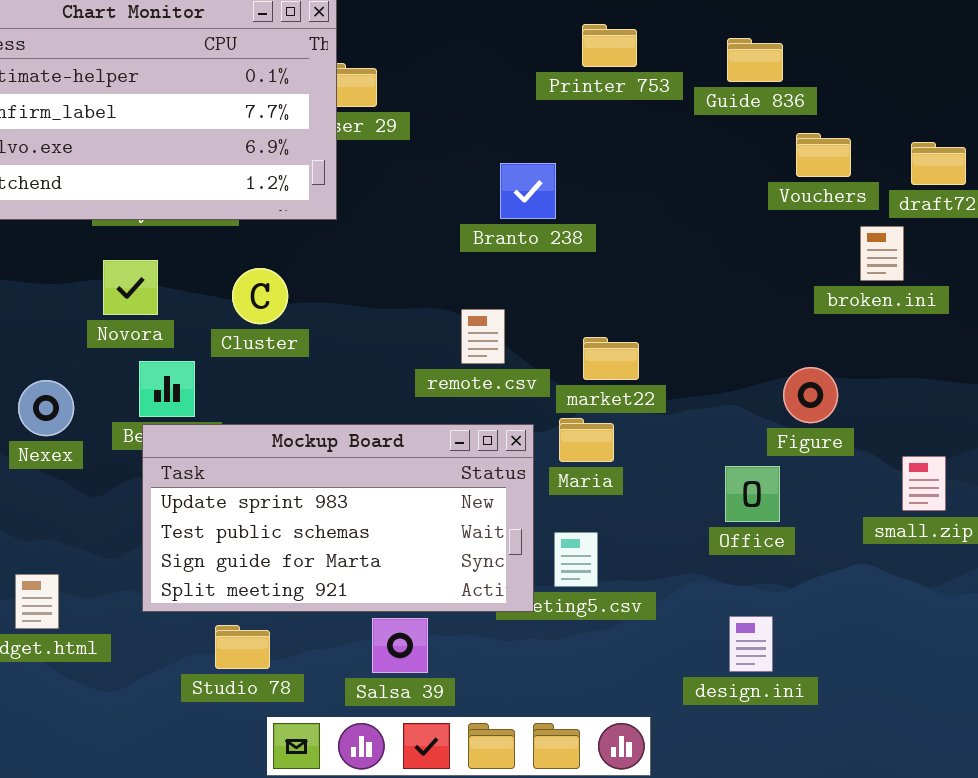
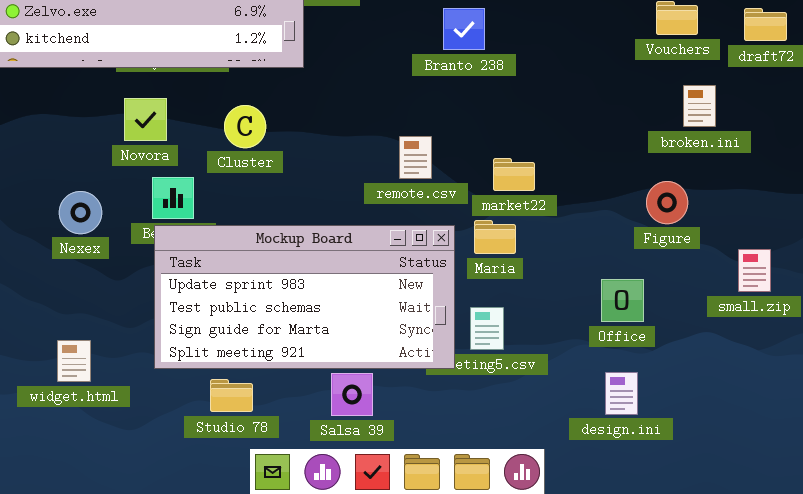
Branto 238: [500,163,556,219] -> [443,8,485,50], moved
broken.ini: [860,226,904,281] -> [683,85,716,127], moved
Office: [725,466,780,522] -> [601,279,644,322], moved

